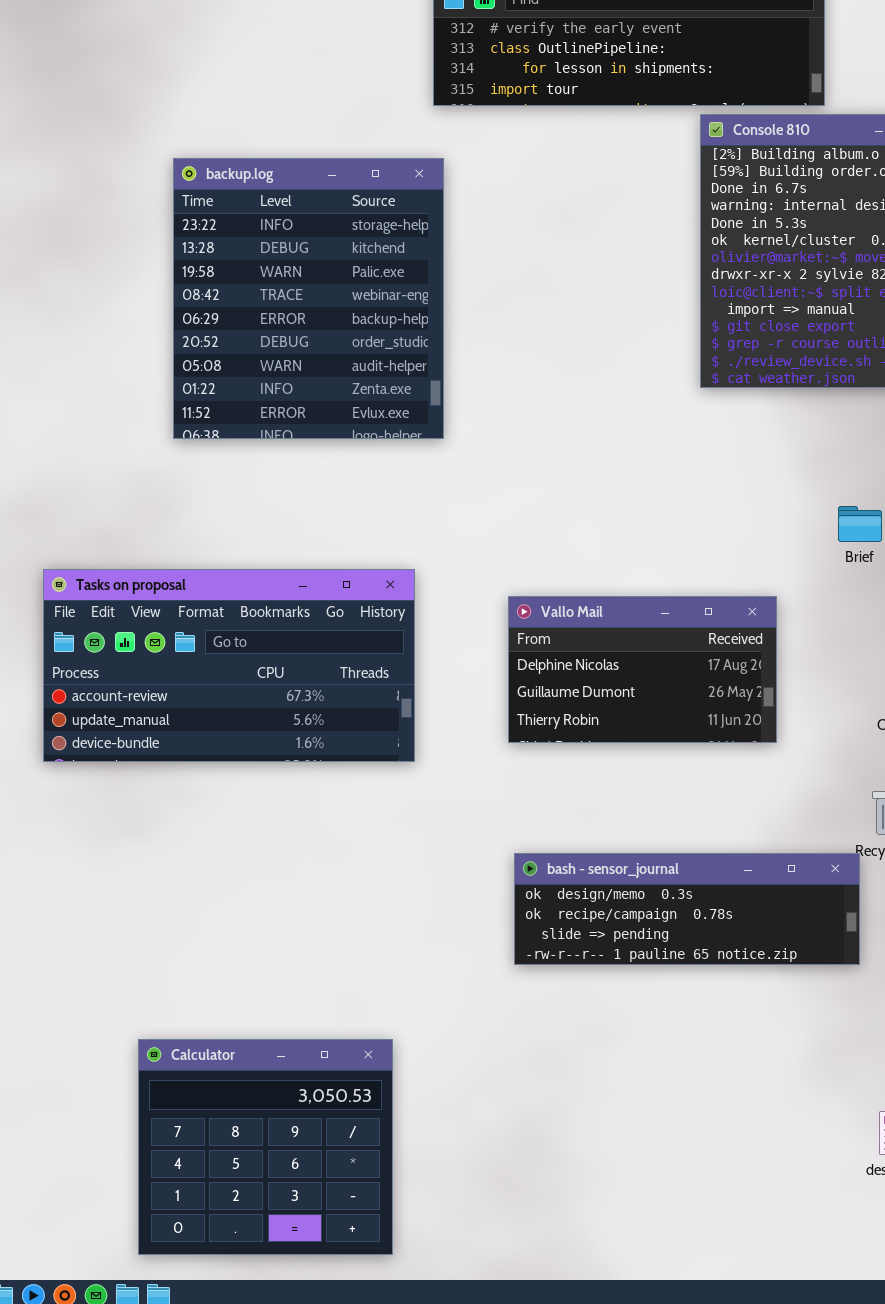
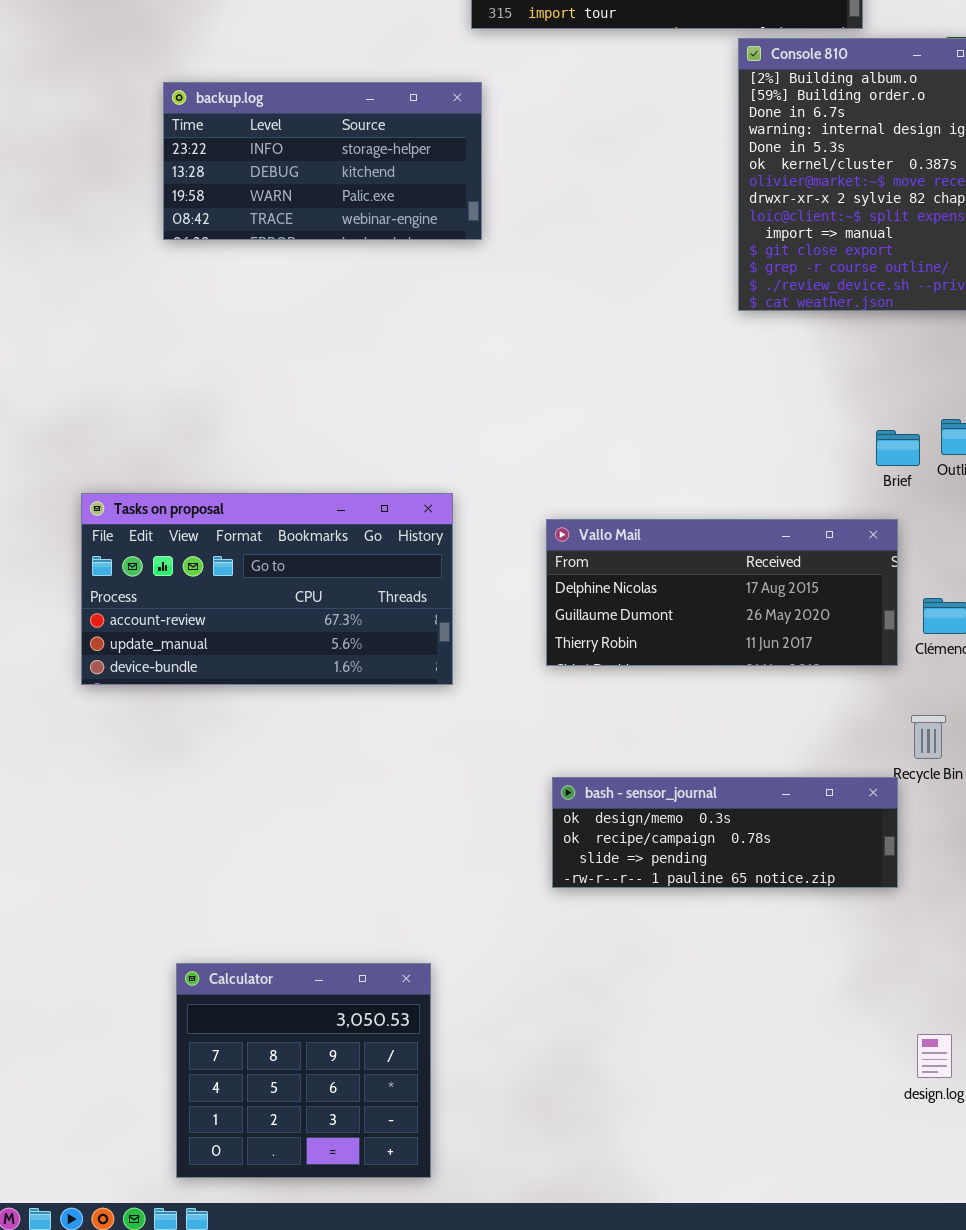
backup.log: [173,158,444,439] -> [163,82,482,240], resized
Vallo Mail: [508,596,777,743] -> [546,519,898,666], resized

